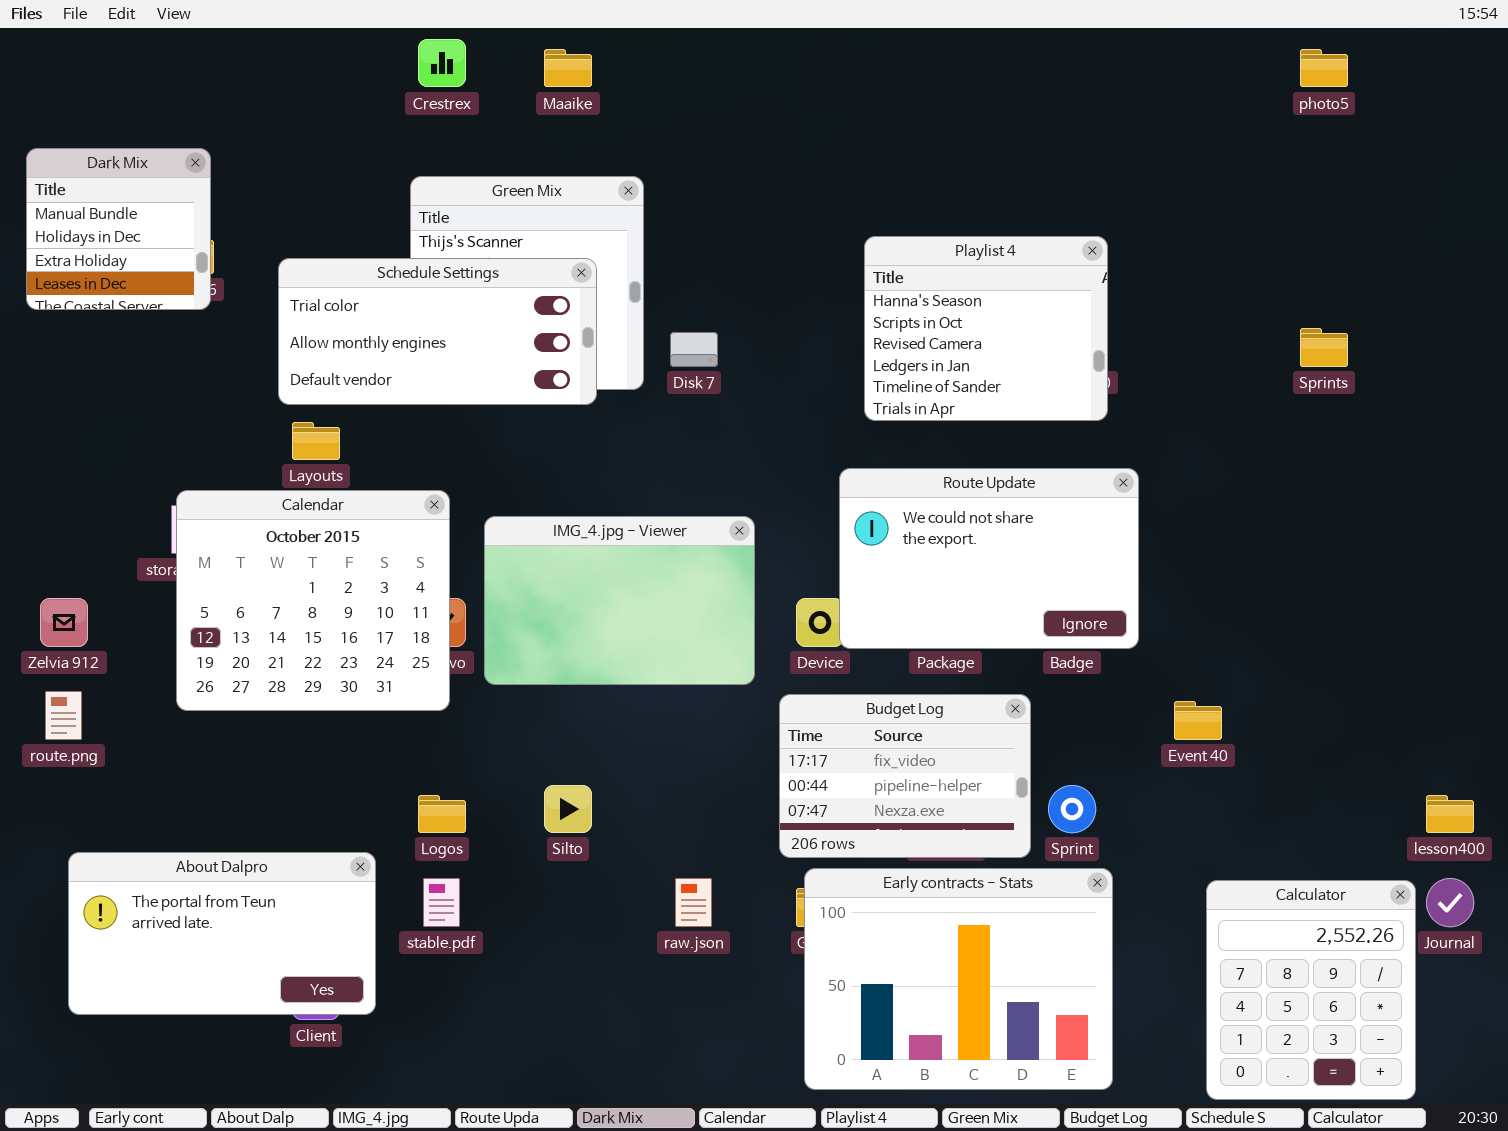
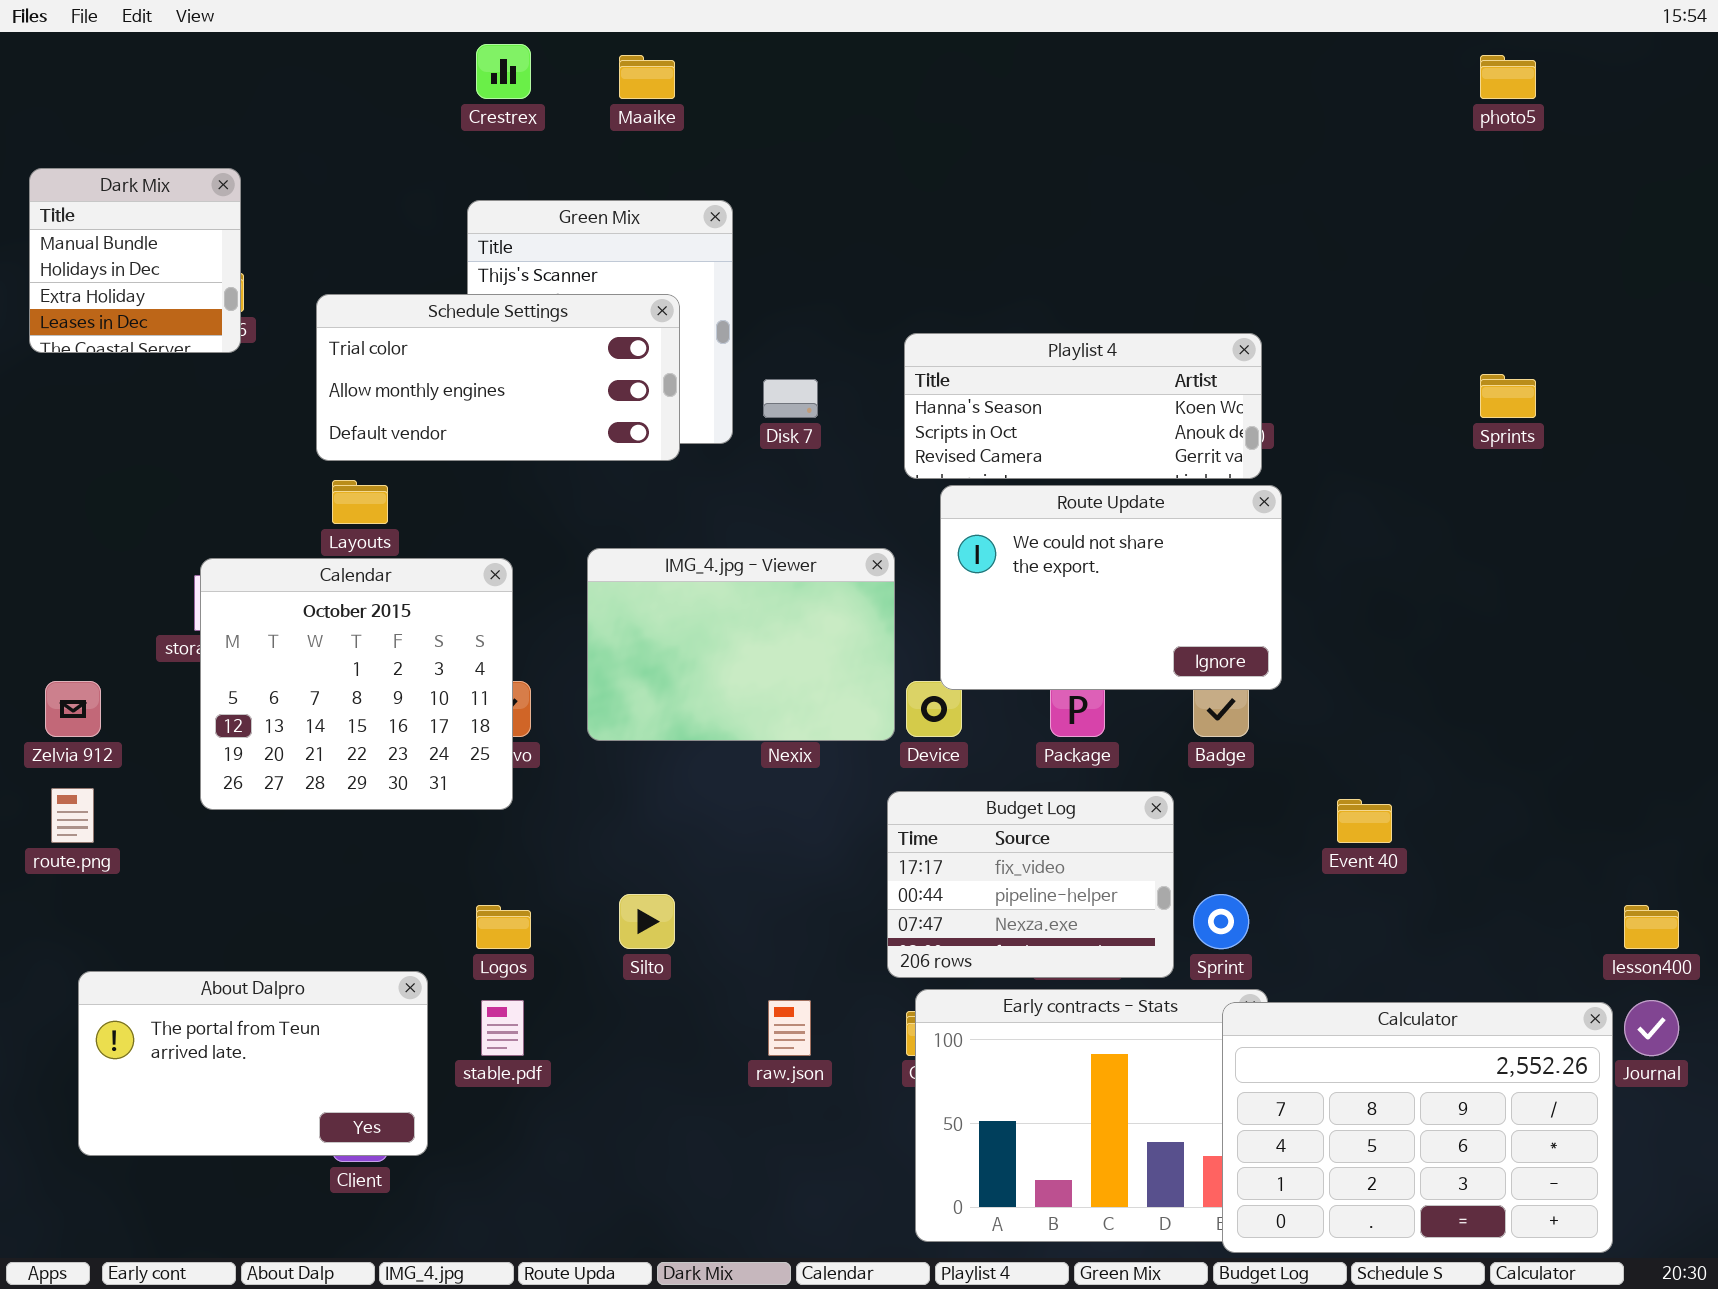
Playlist 4: [864,236,1108,421] -> [904,333,1262,479], resized
Route Update: [839,468,1139,649] -> [940,485,1282,690], moved
IMG_4.jpg - Viewer: [484,516,755,685] -> [587,548,895,741], moved
Calculator: [1206,880,1416,1100] -> [1222,1002,1613,1253], resized

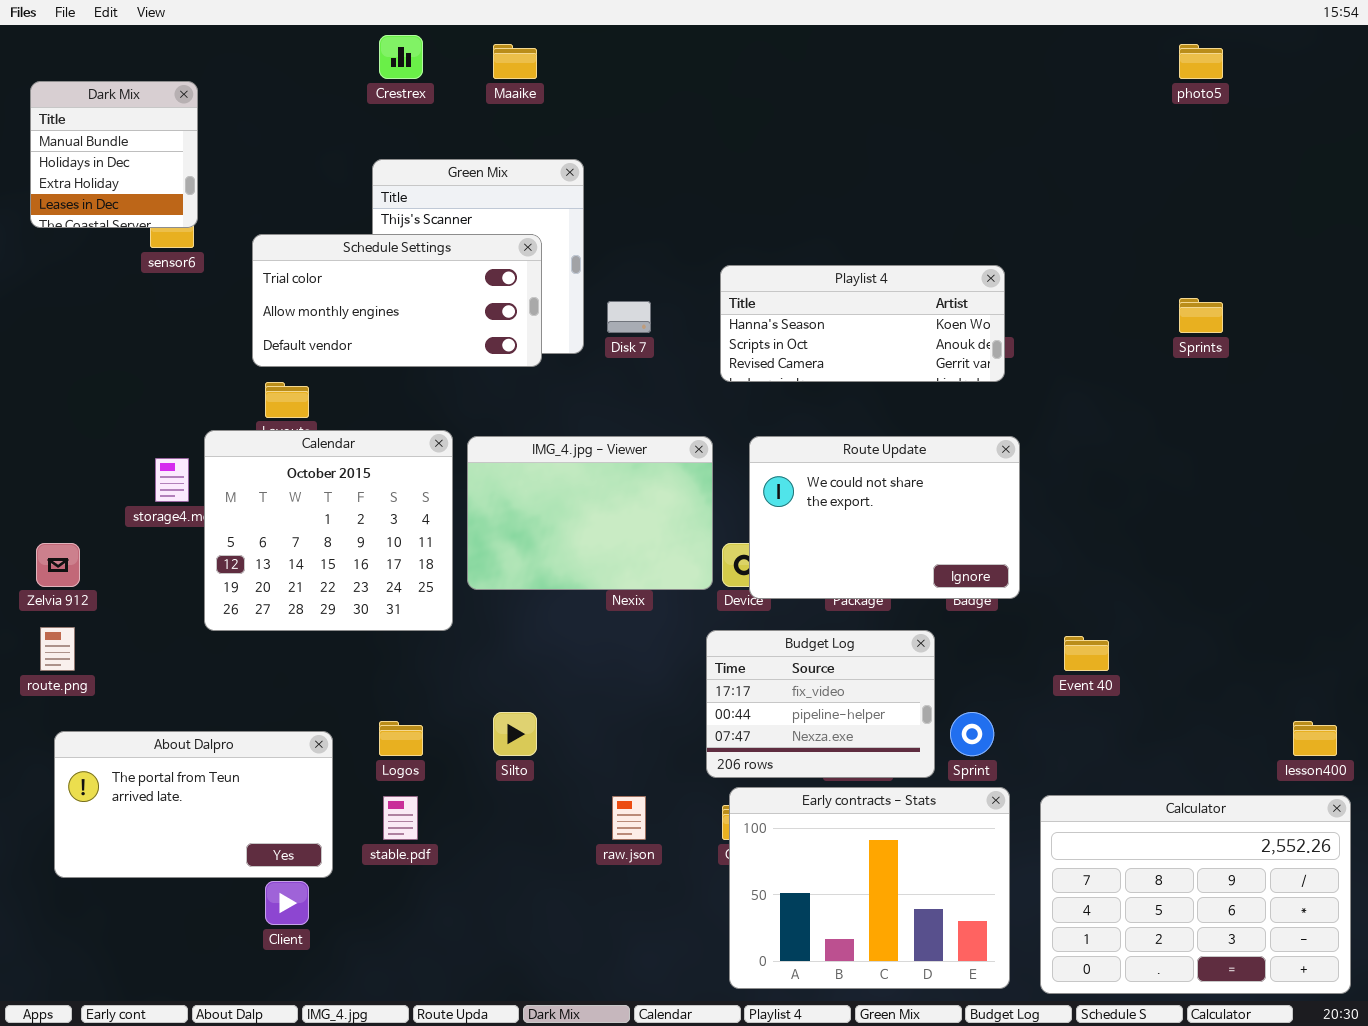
Dark Mix: [29,168,241,353] -> [30,81,198,228], moved
Route Update: [940,485,1282,690] -> [749,436,1020,599], moved
Calendar: [200,558,513,810] -> [204,430,453,631], moved
About Dalpro: [78,971,428,1156] -> [54,731,333,878], moved
Calculator: [1222,1002,1613,1253] -> [1040,795,1351,994], moved

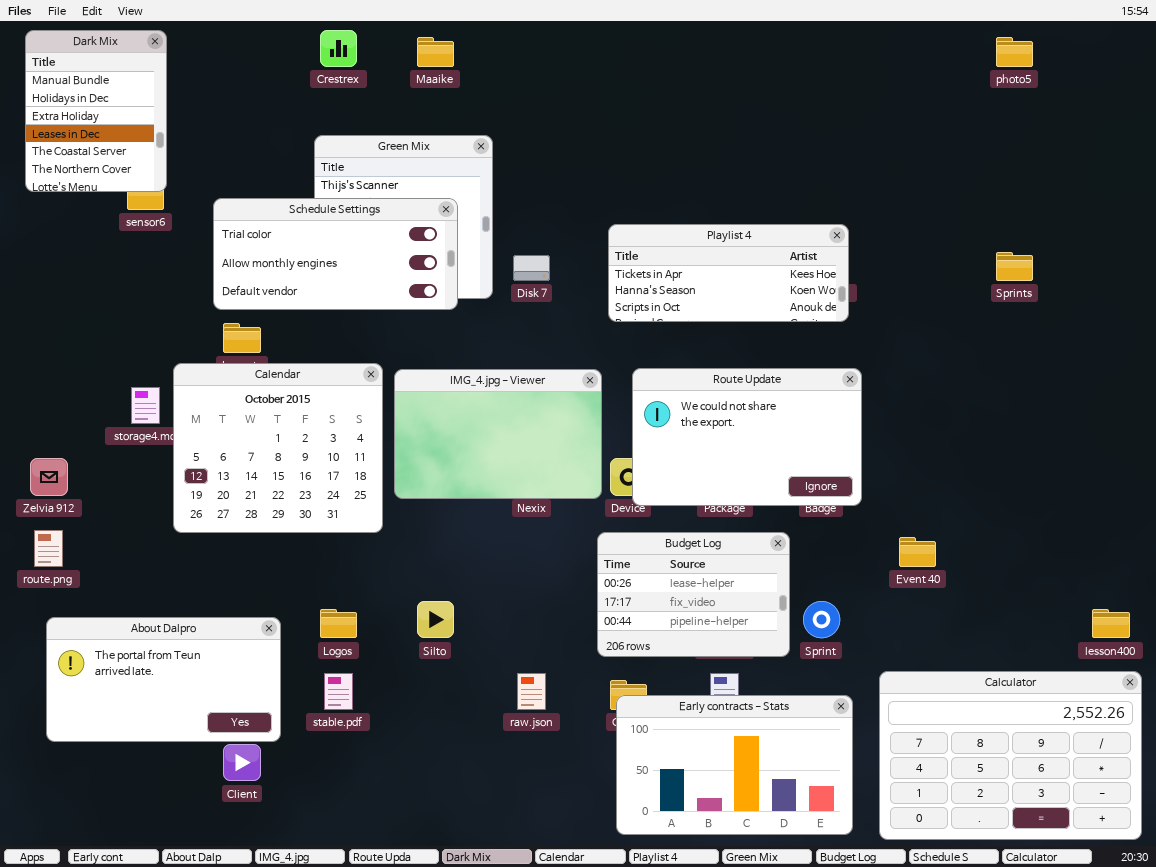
Dark Mix: [30,81,198,228] -> [25,30,167,192], resized
Playlist 4: [720,265,1005,382] -> [608,224,849,322], scrolled up 1 row
Budget Log: [706,630,935,778] -> [597,532,790,657], scrolled up 1 row
Early contracts - Stats: [729,787,1010,989] -> [616,695,853,835], resized

